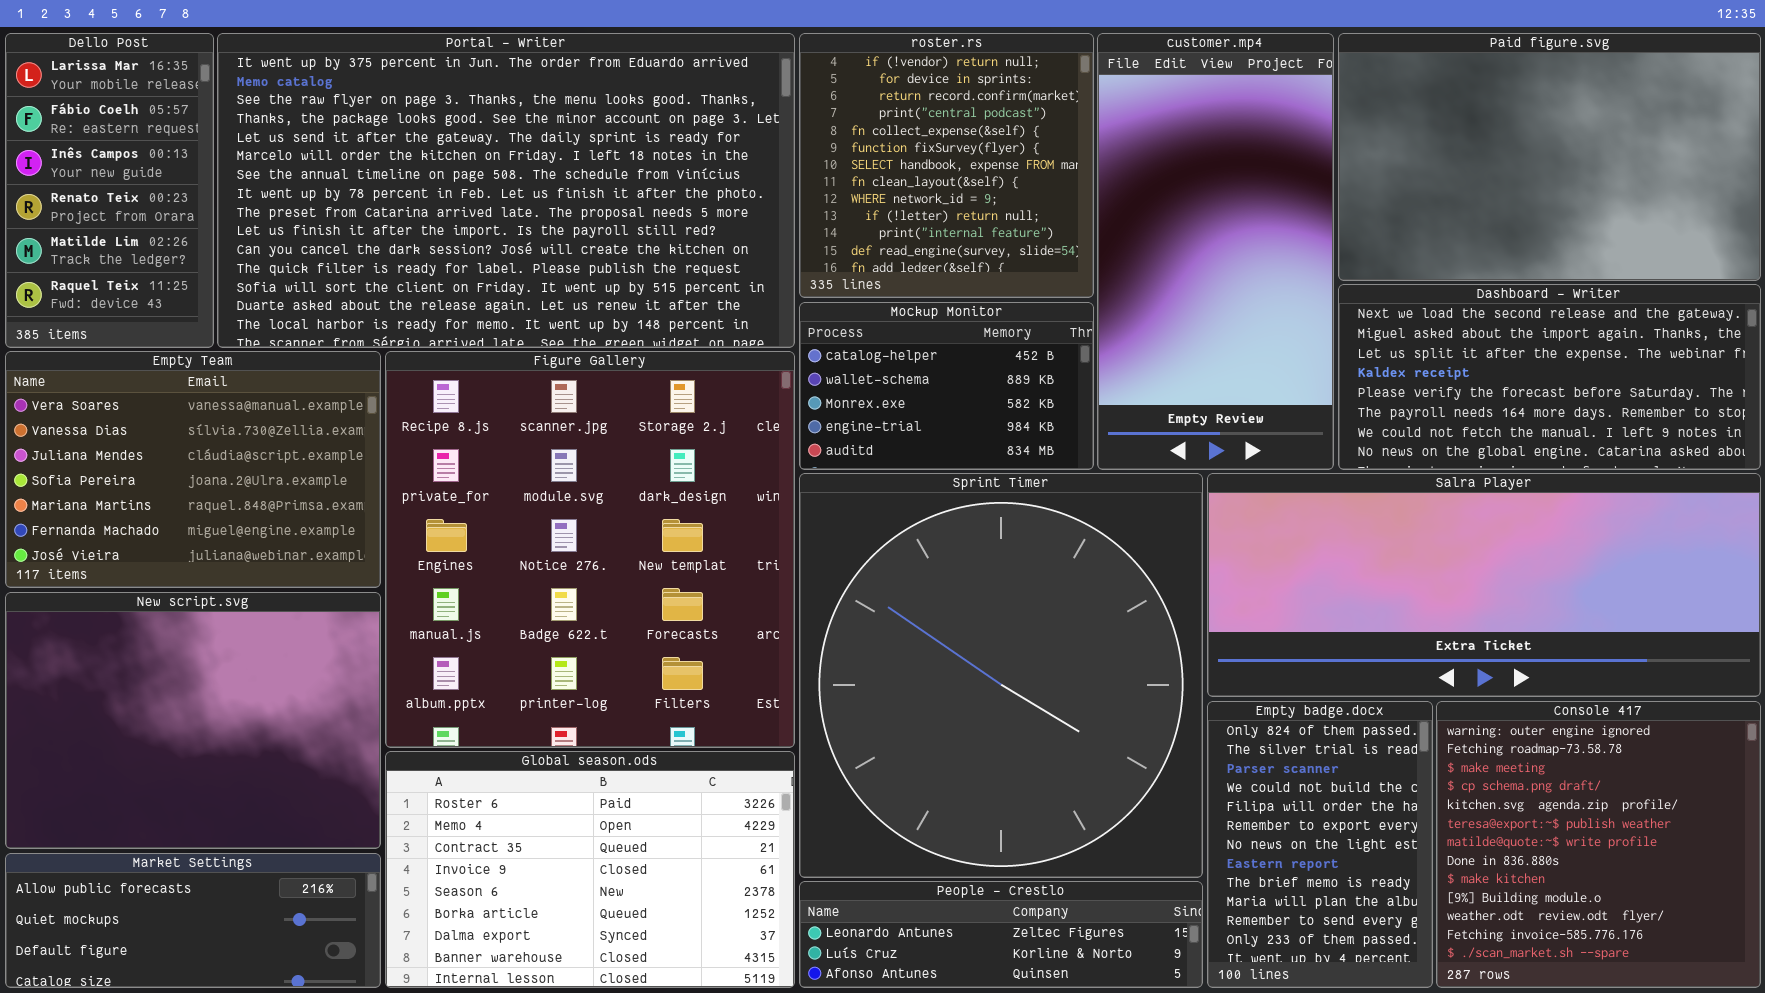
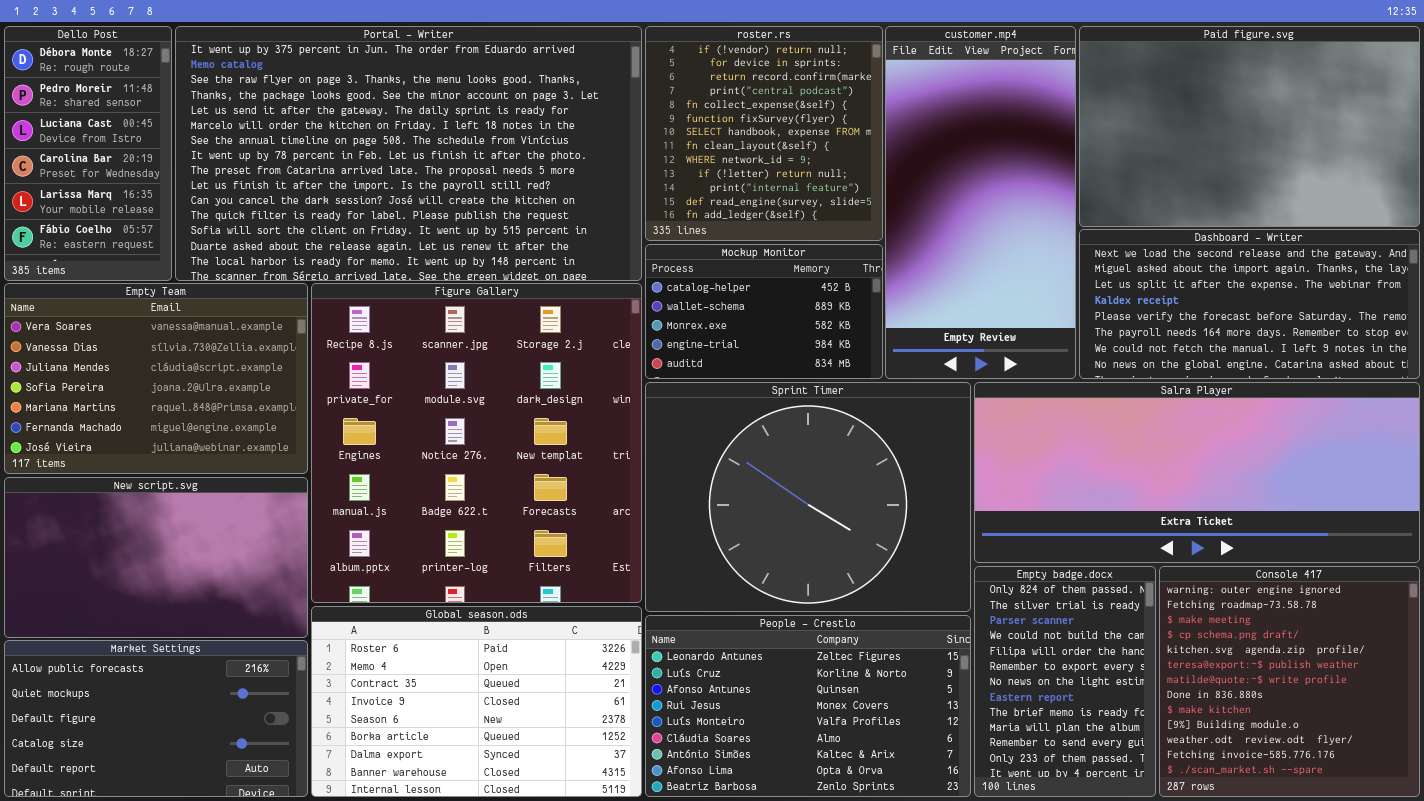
Dello Post: [5,33,214,348] -> [4,26,172,281], scrolled up 4 rows
Sprint Timer: [799,473,1203,878] -> [645,382,971,612], resized
New script.svg: [5,592,381,849] -> [4,477,308,638], resized
Market Settings: [5,853,381,988] -> [4,640,308,797], resized
People - Crestlo: [799,881,1203,988] -> [645,615,971,797], resized

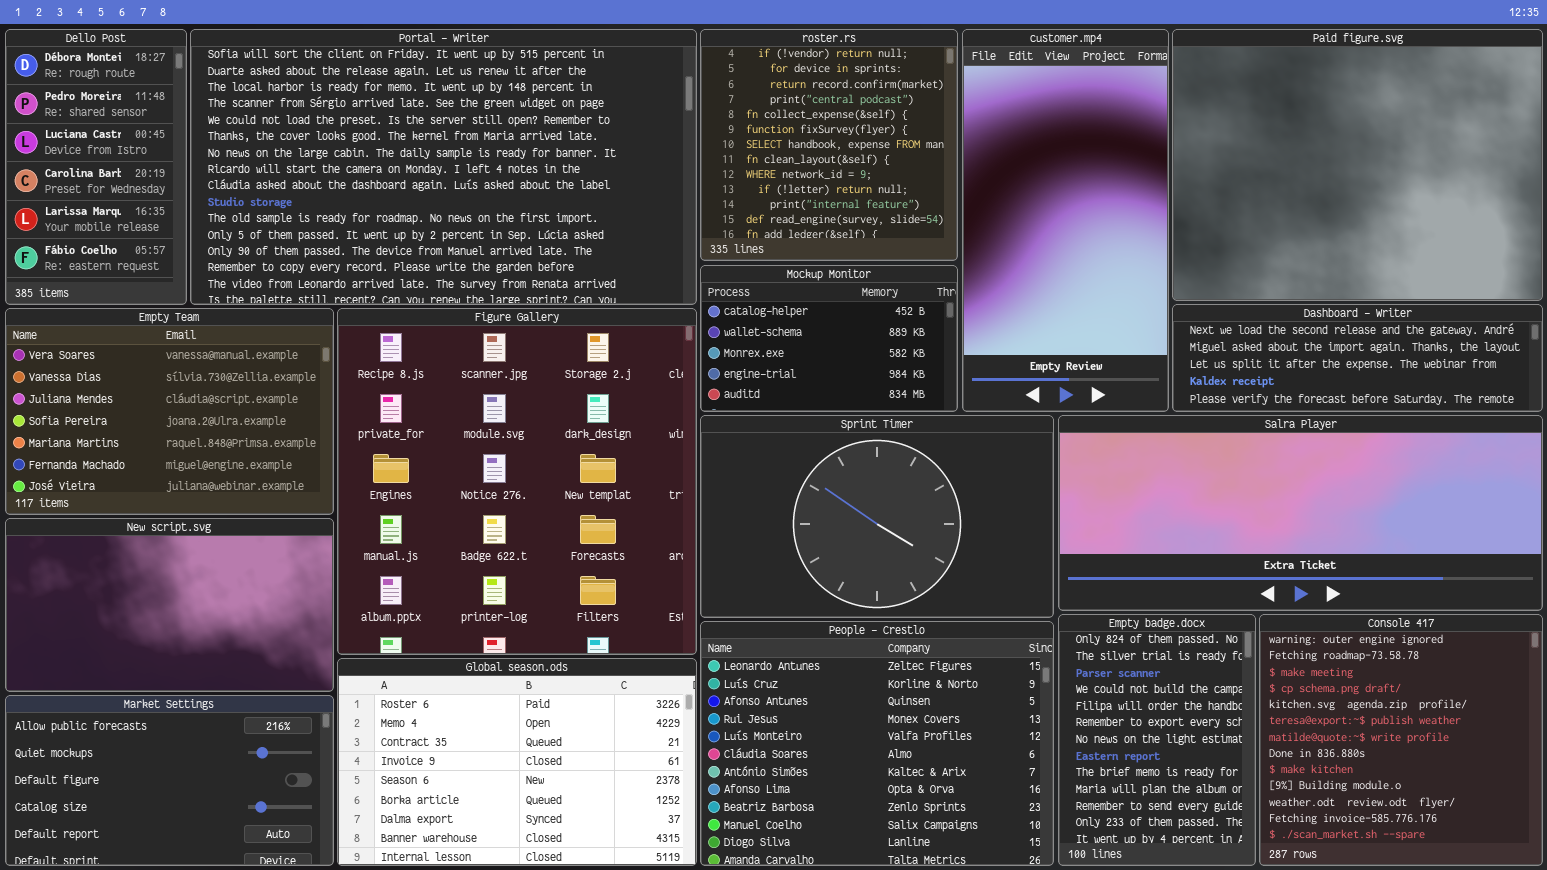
Portal - Writer: [175,26,642,281] -> [190,29,697,305], scrolled down 12 rows
Paid figure.svg: [1079,26,1420,227] -> [1172,29,1543,301], resized
Dashboard - Writer: [1079,229,1420,379] -> [1172,304,1543,412], resized
Sprint Timer: [645,382,971,612] -> [700,415,1054,618], resized
People - Crestlo: [645,615,971,797] -> [700,621,1054,866], resized

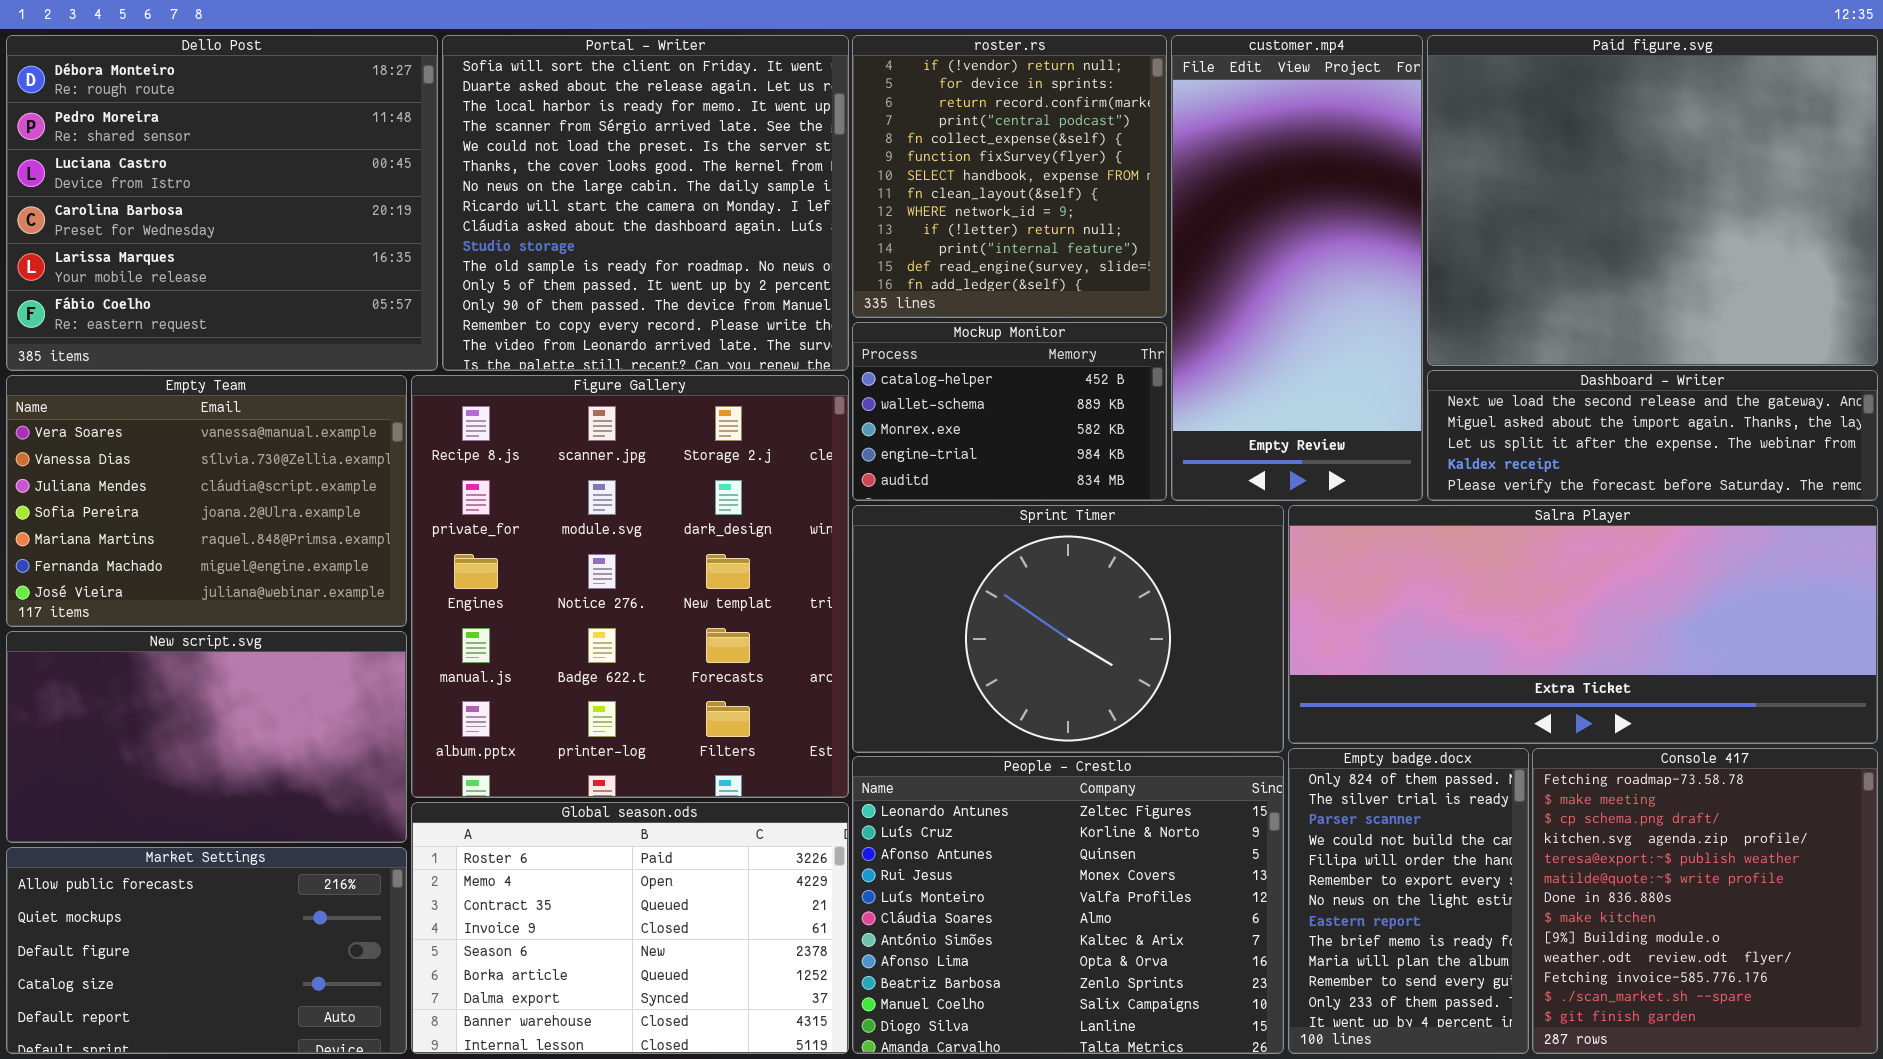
Dello Post: [5,29,187,305] -> [6,35,438,371], resized
Portal - Writer: [190,29,697,305] -> [442,35,849,371], resized
Console 417: [1259,614,1543,866] -> [1532,748,1878,1054], scrolled down 1 row

